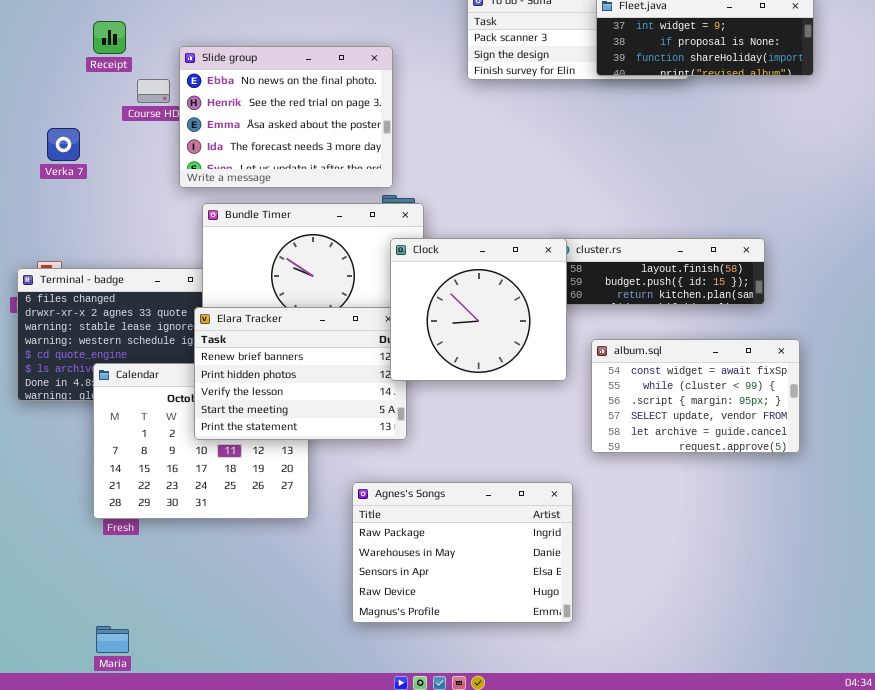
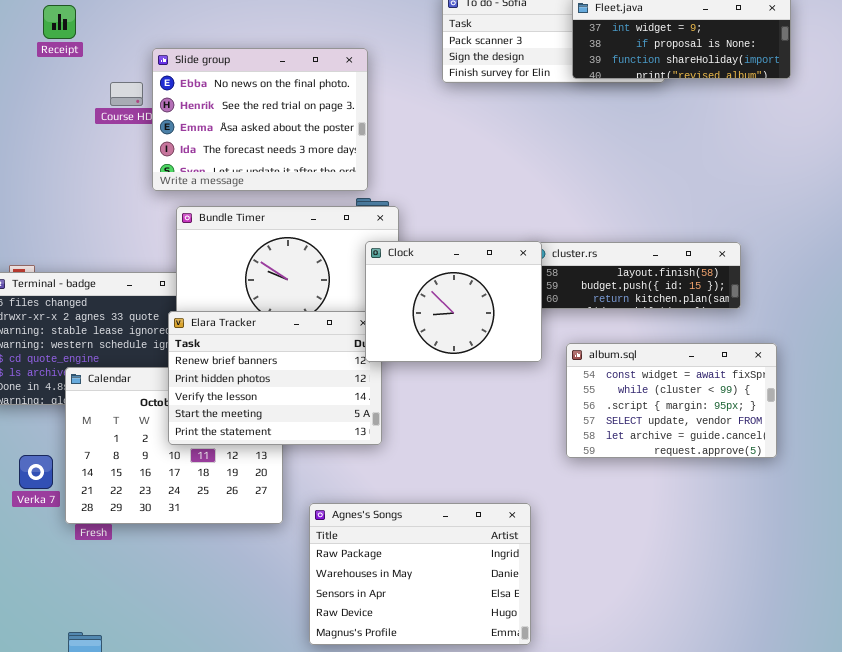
Receipt: [93,21,126,54] -> [43,5,76,39], moved
Verka 7: [47,128,80,161] -> [19,455,53,489], moved
Clock: [390,238,567,381] -> [365,241,542,362], resized
Agnes's Songs: [352,482,573,623] -> [309,503,531,645], moved

